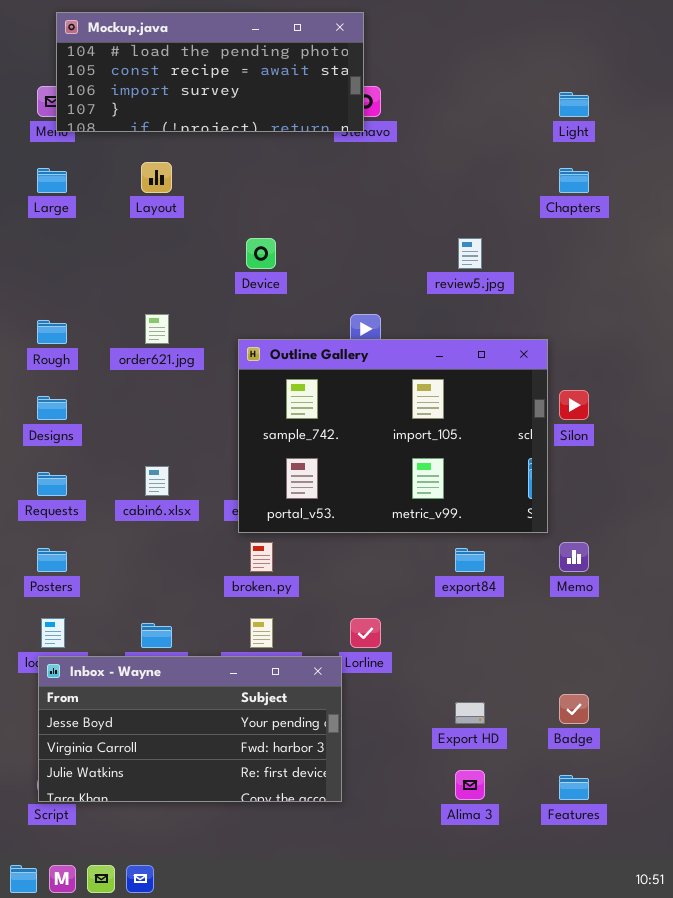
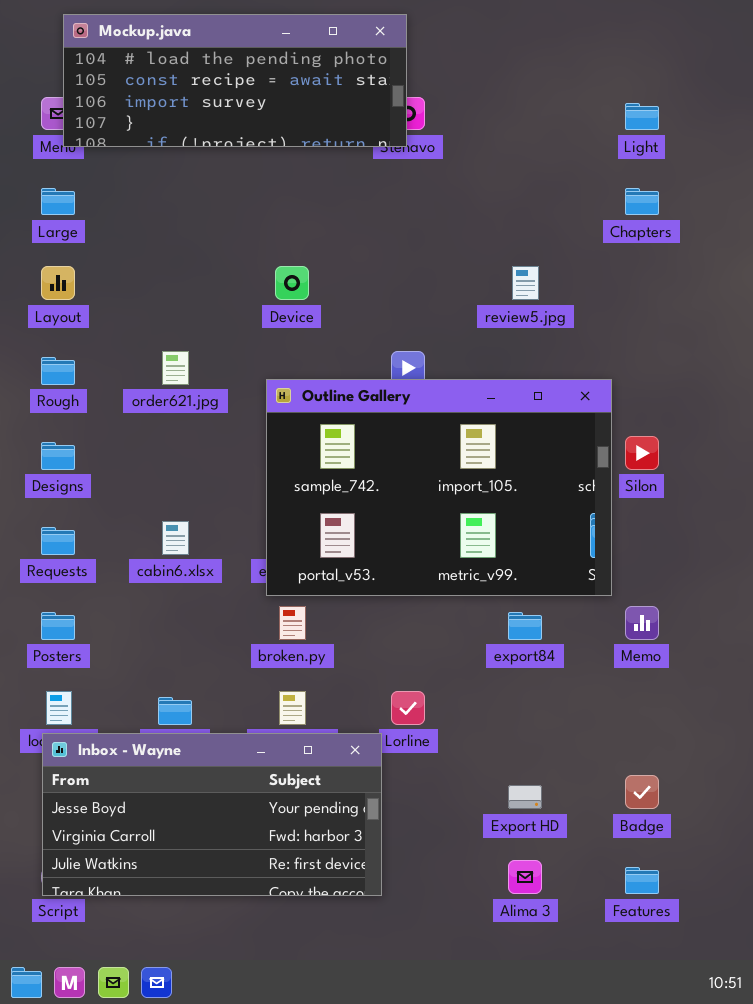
Layout: [141,162,172,193] -> [41,266,75,300], moved

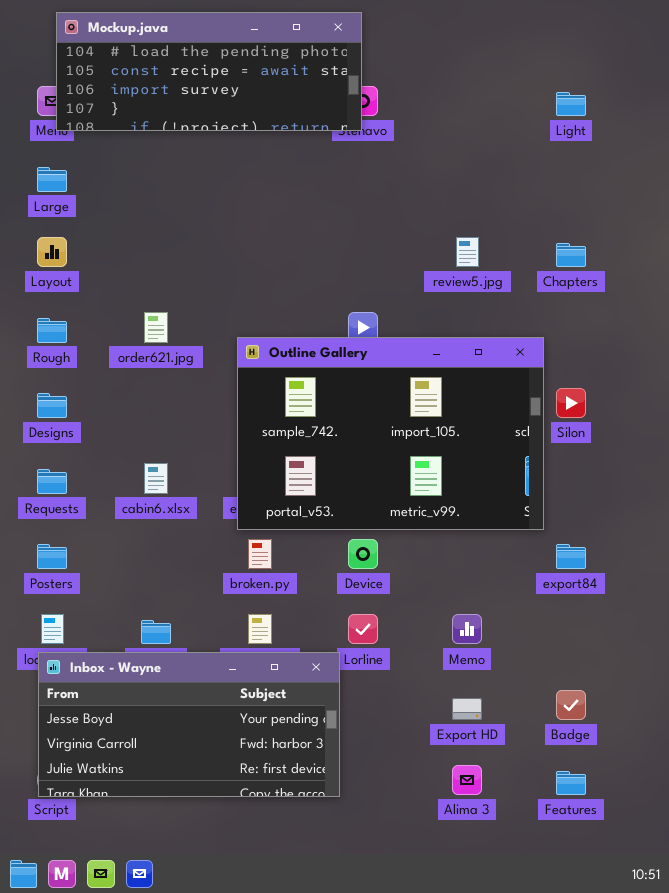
Chapters: [625,188,659,215] -> [556,243,586,267], moved
Device: [275,266,309,300] -> [348,539,378,569], moved
Memo: [625,606,659,640] -> [452,614,482,644], moved
export84: [508,612,542,640] -> [556,544,586,569], moved

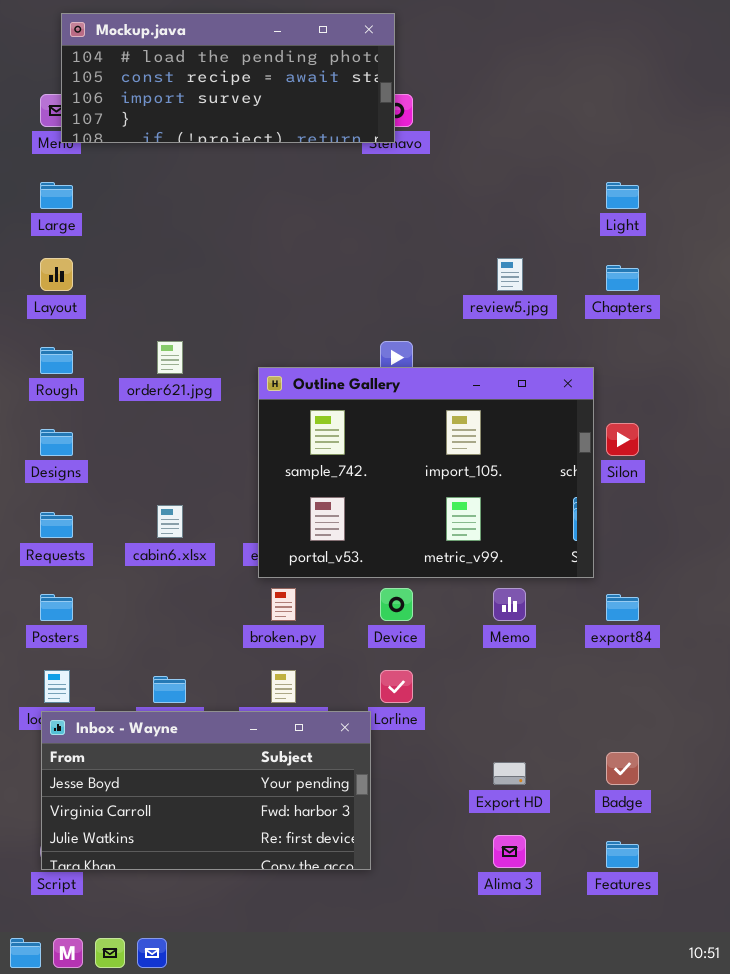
Light: [556,92,586,116] -> [606,182,639,209], moved
Memo: [452,614,482,644] -> [493,588,526,621], moved

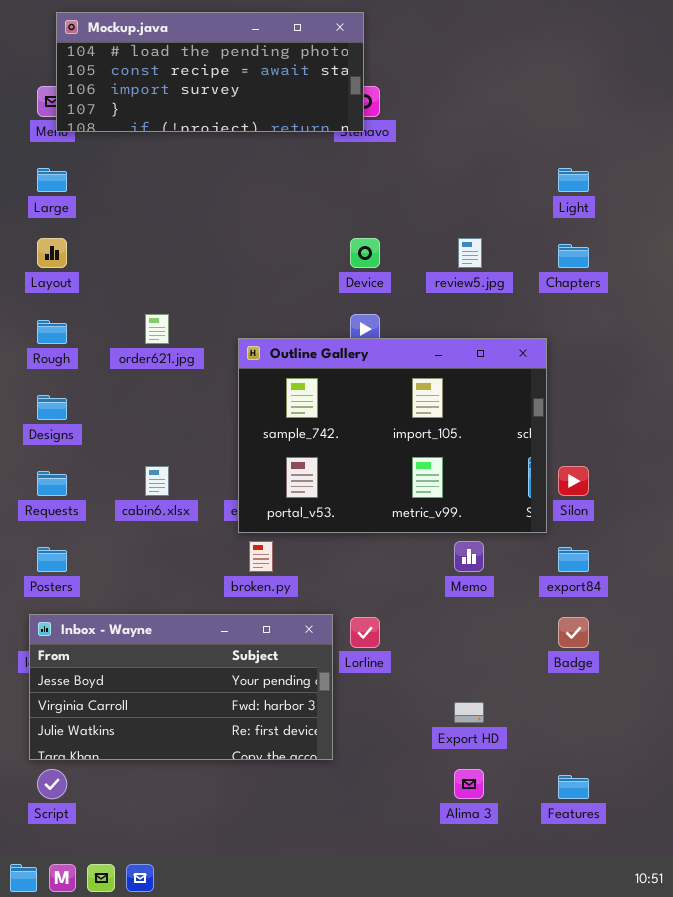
Silon: [606,423,639,456] -> [558,466,589,496], moved
Device: [380,588,413,621] -> [350,238,380,268], moved
Inbox - Wayne: [41,711,371,870] -> [29,614,333,760], moved
Badge: [606,752,639,785] -> [558,617,589,648], moved

